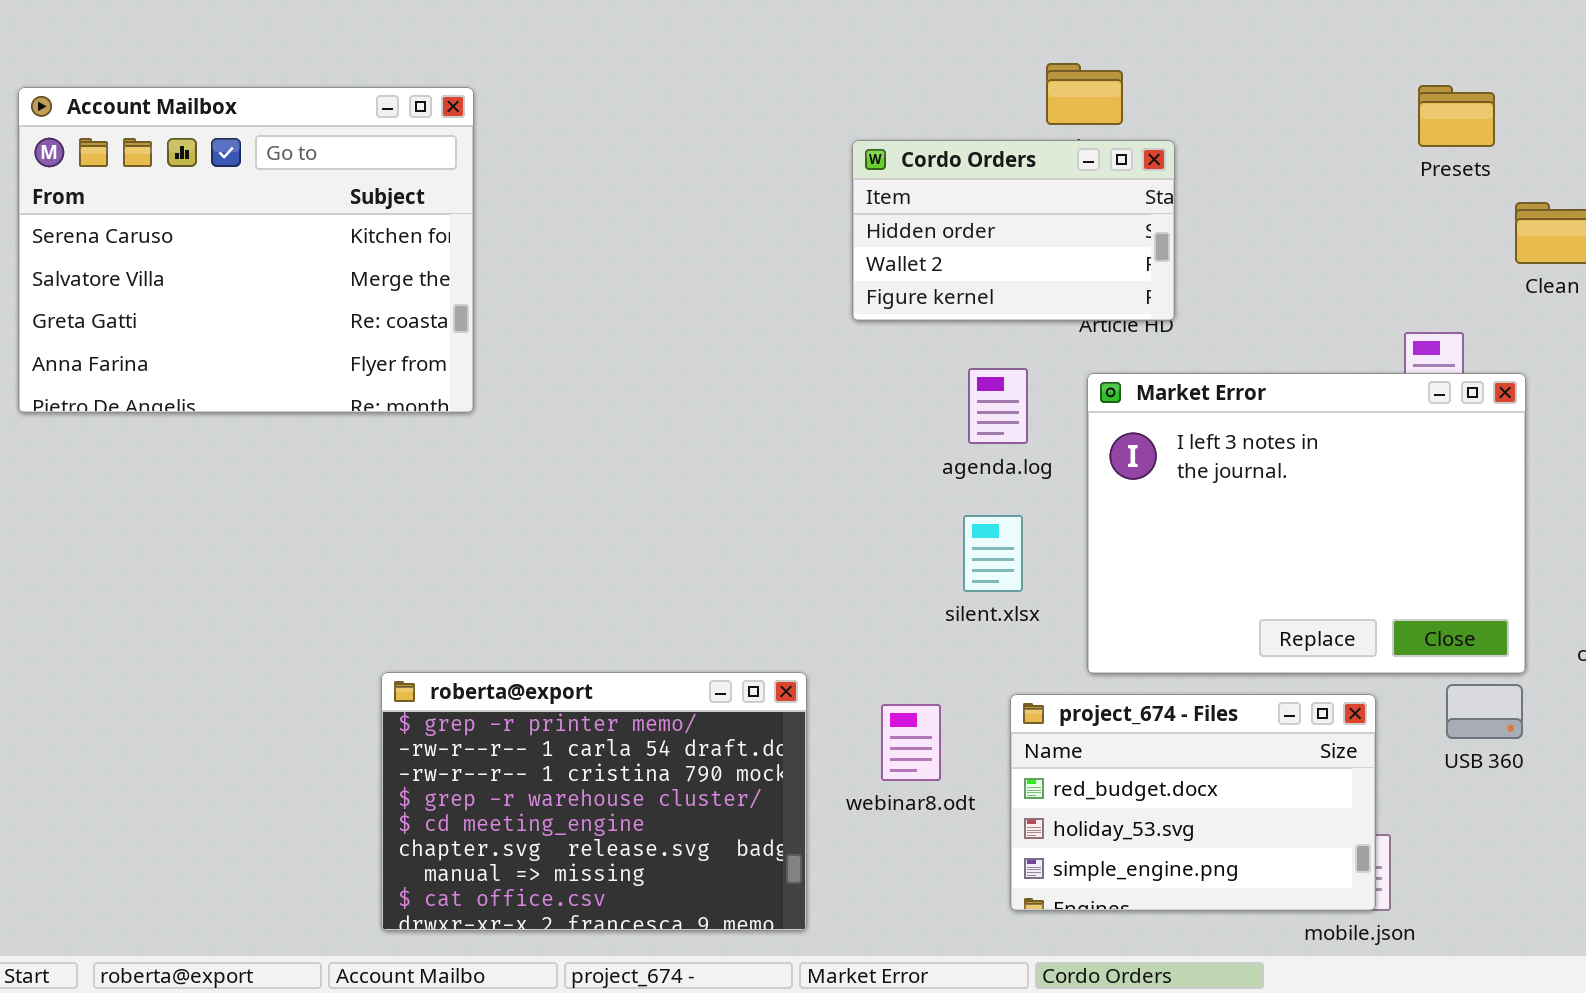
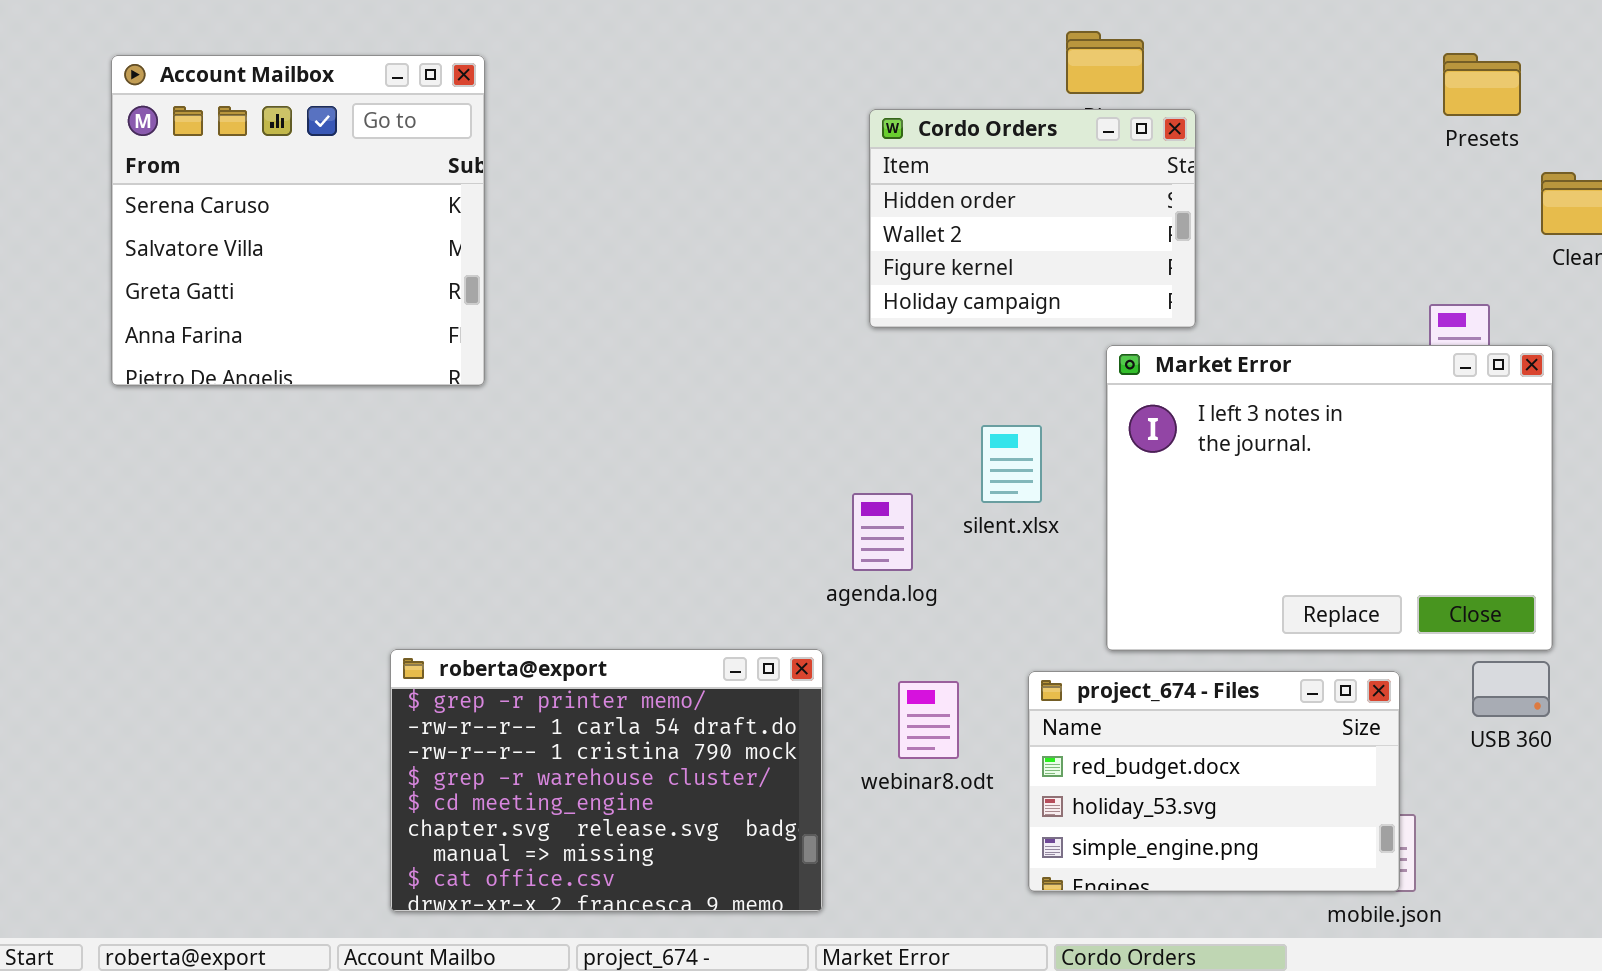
Account Mailbox: [18,87,474,413] -> [111,55,485,386], resized
Cordo Orders: [852,140,1175,321] -> [869,109,1196,328], resized
agenda.log: [968,368,1028,444] -> [852,493,913,571], moved
silent.xlsx: [963,515,1023,592] -> [981,425,1042,503], moved

